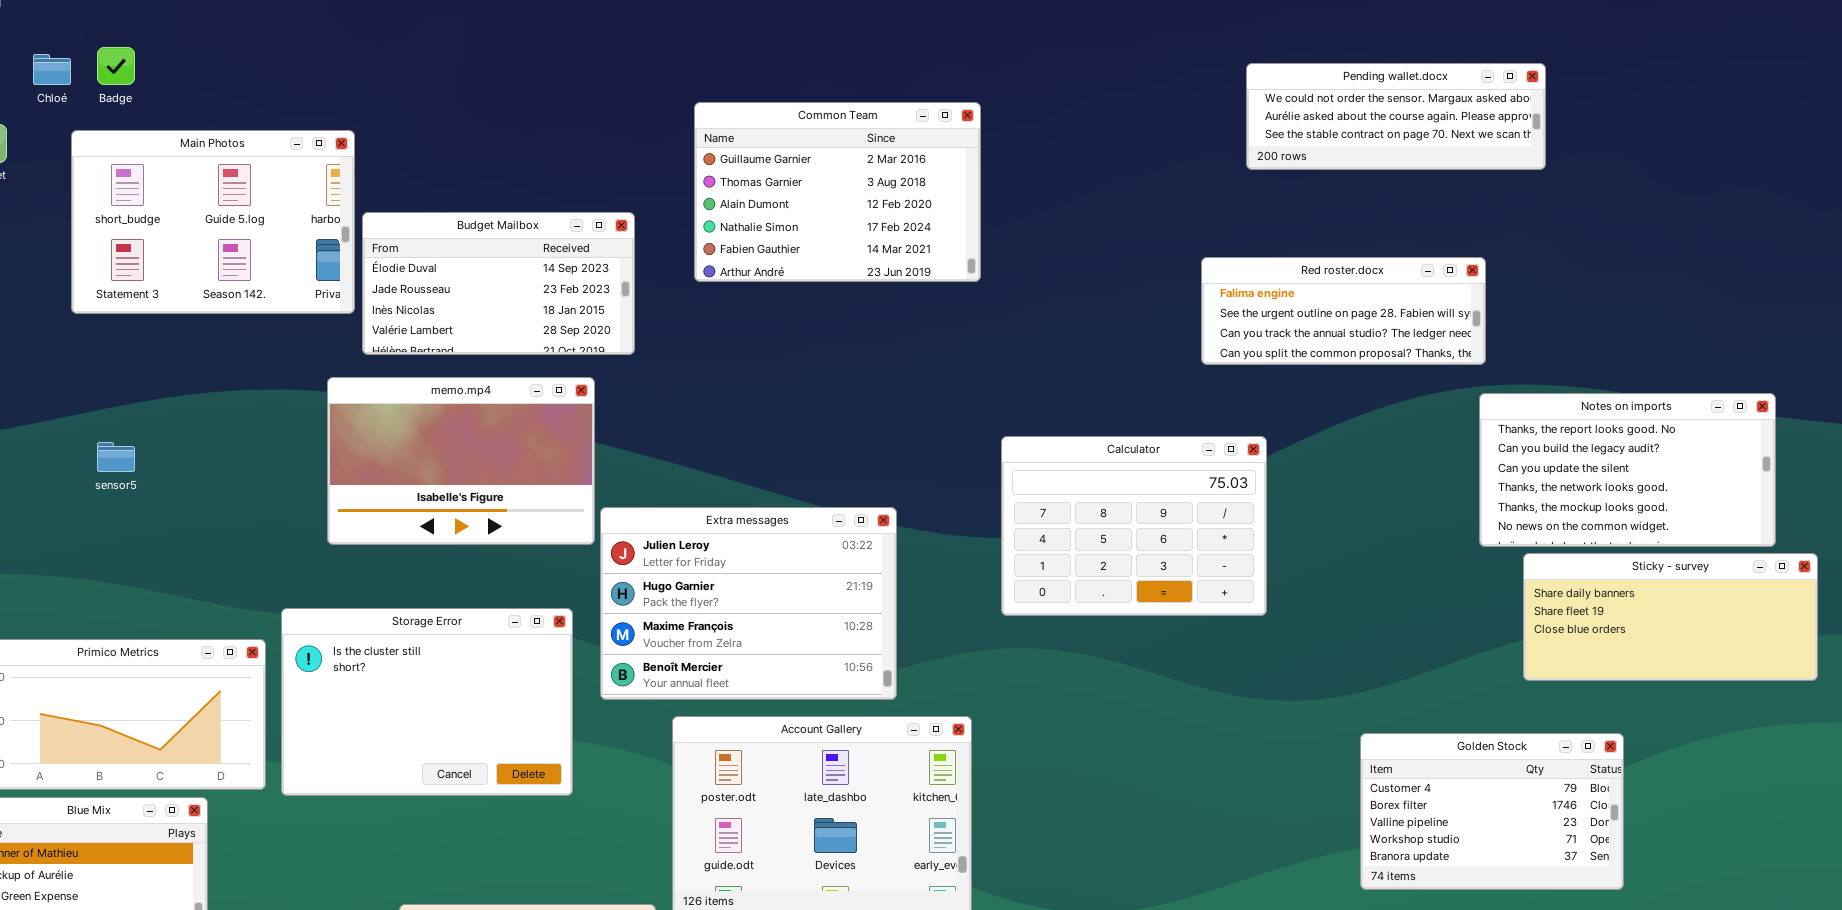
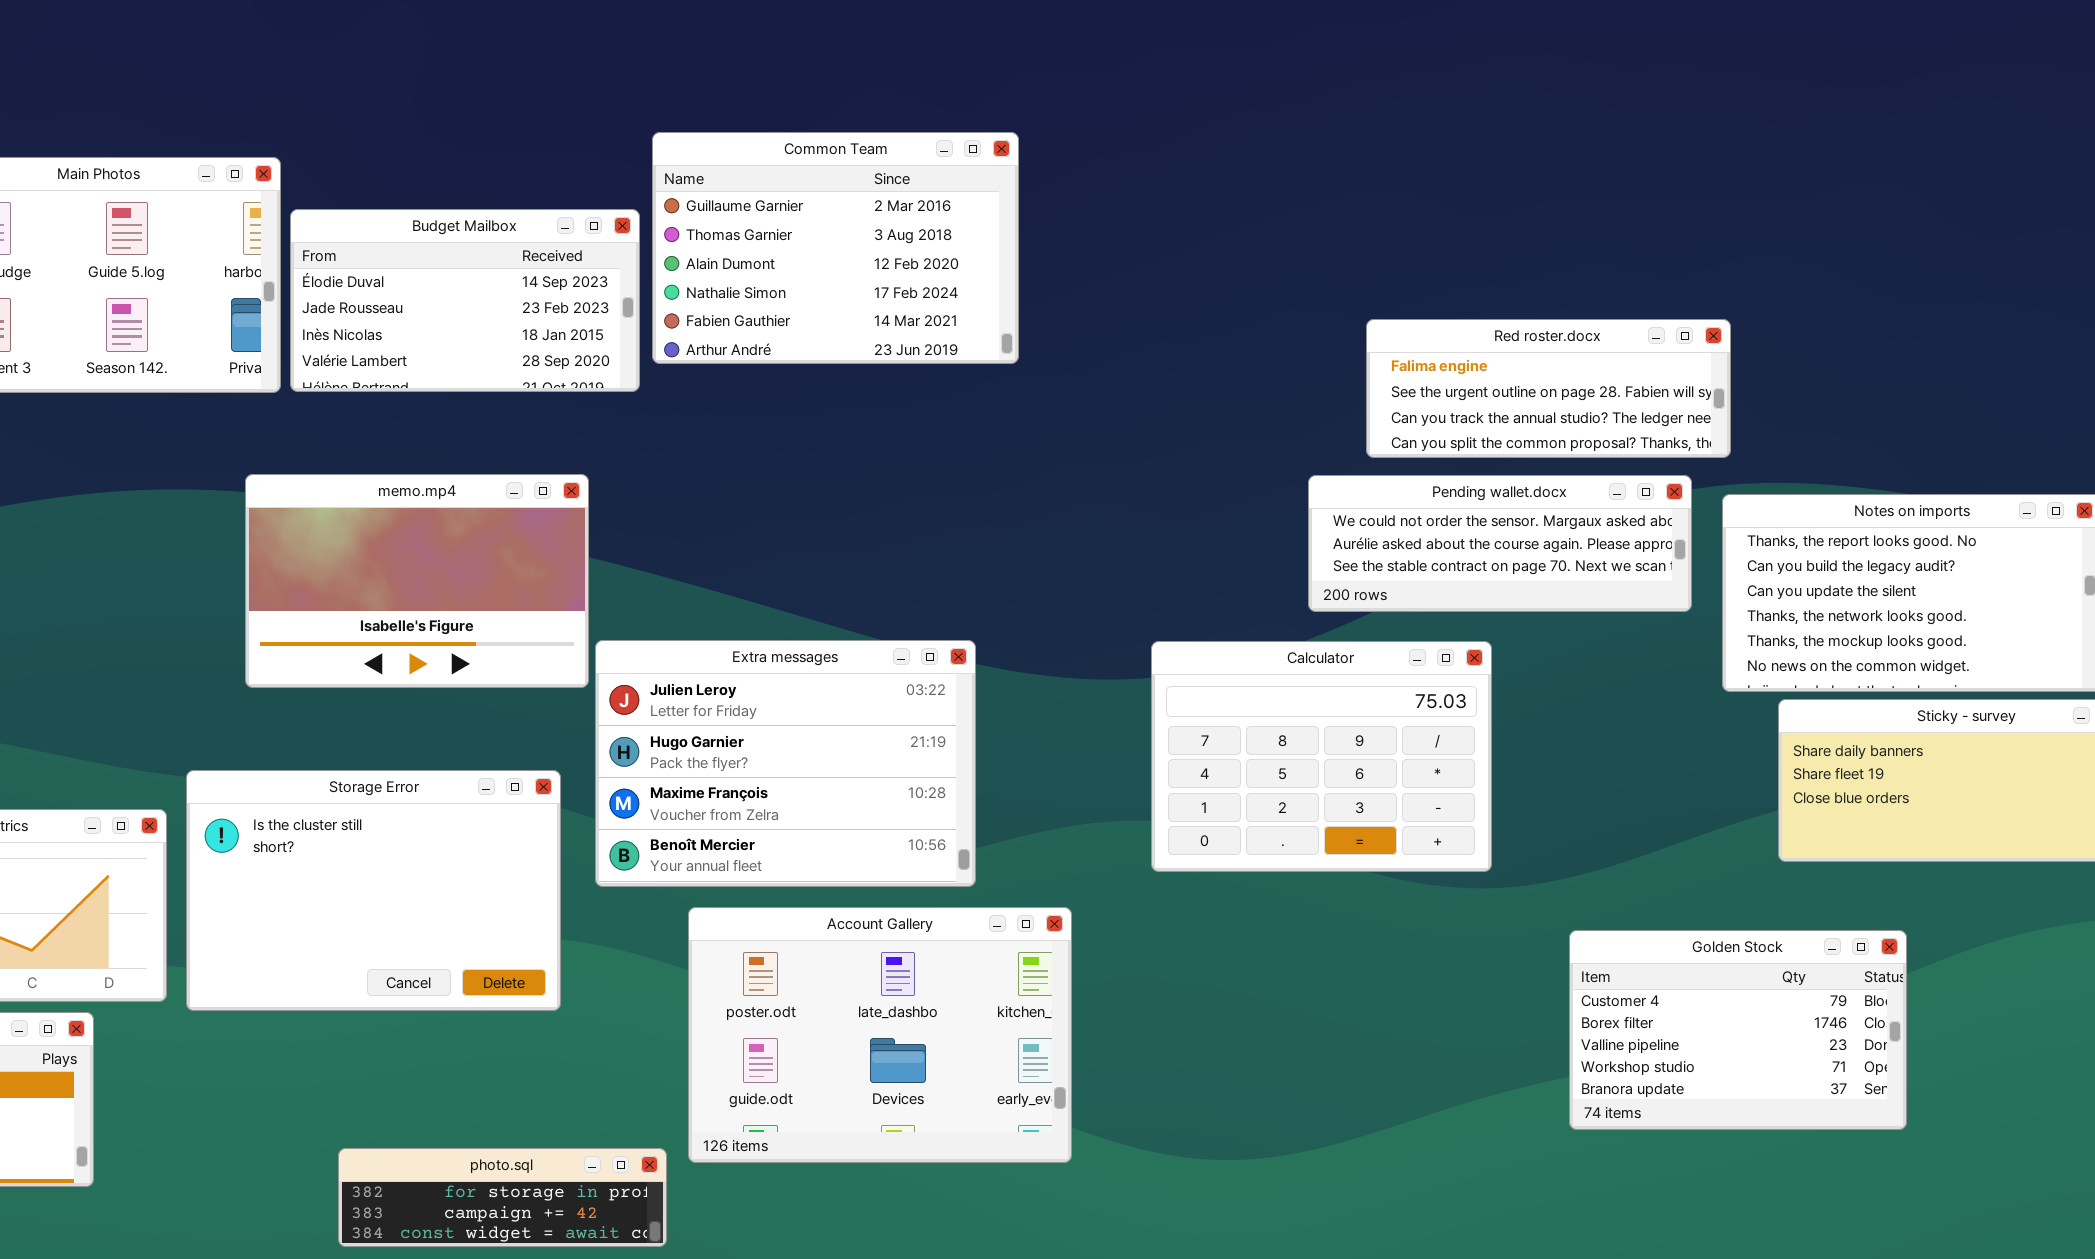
Pending wallet.docx: [1246,63,1546,170] -> [1308,475,1692,612], moved
Common Team: [694,102,981,282] -> [652,132,1019,364], moved
Budget Mailbox: [362,212,635,355] -> [290,209,640,392], moved
Calculator: [1001,436,1267,616] -> [1151,641,1492,872], moved

